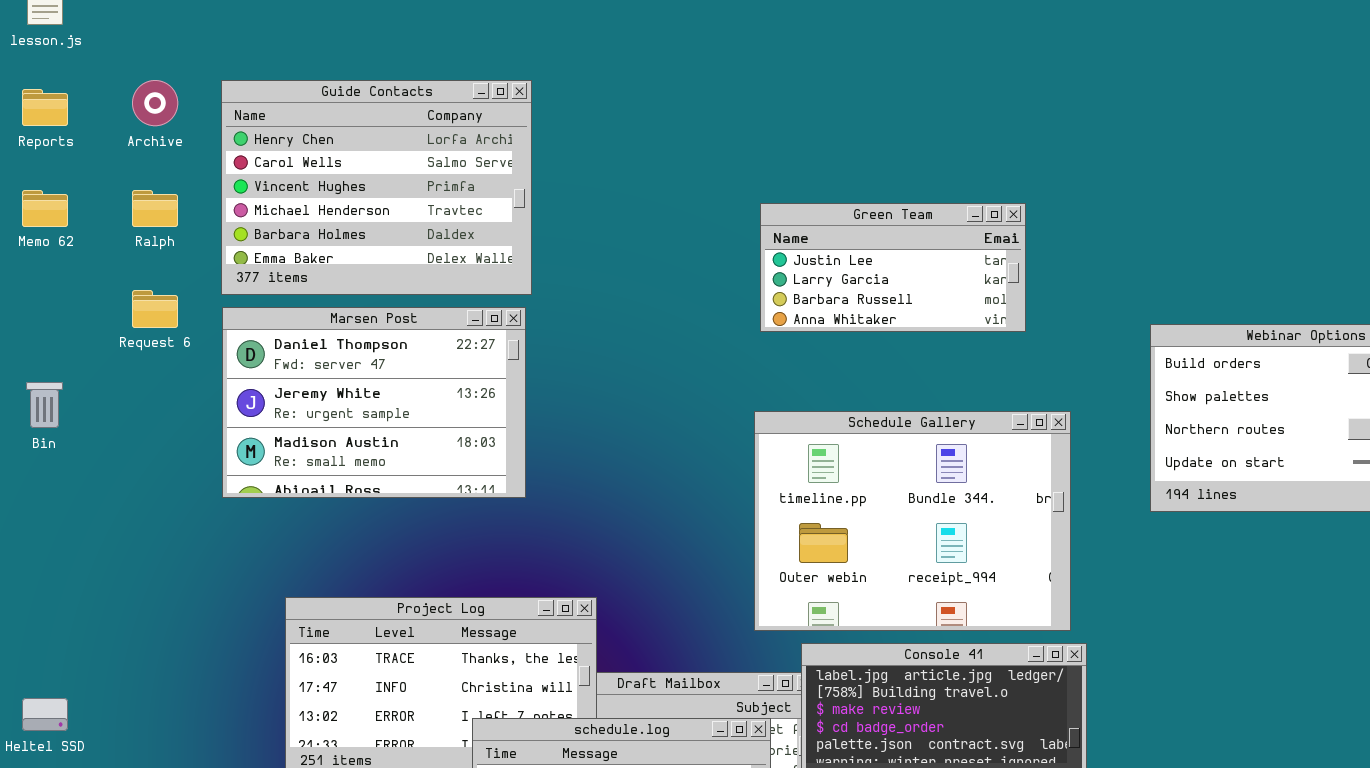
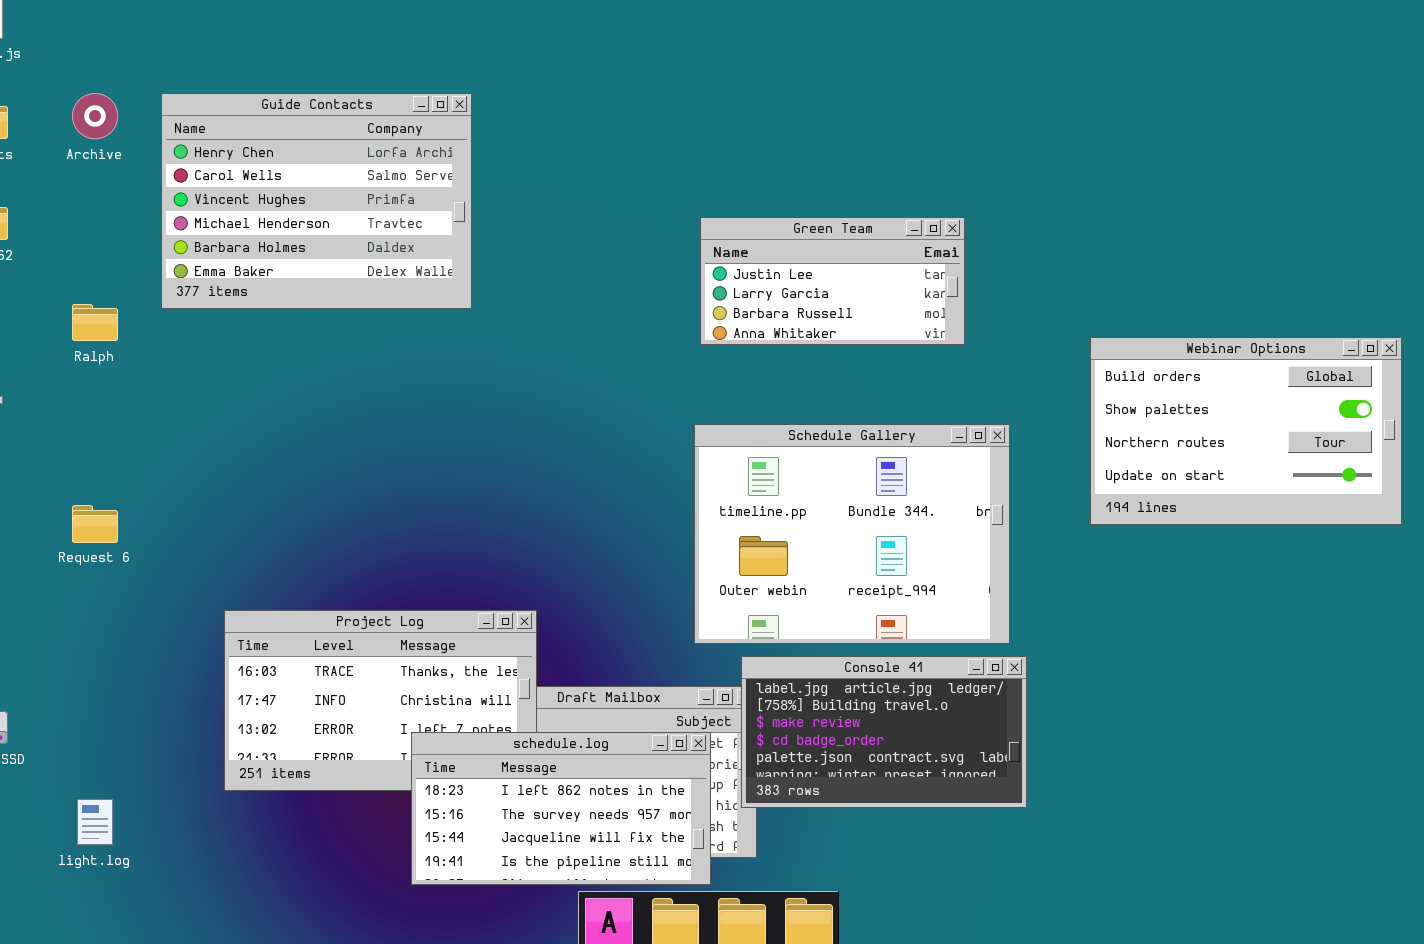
Ralph: [132,190,178,227] -> [72,304,118,341], moved
Request 6: [132,290,178,328] -> [72,505,118,543], moved
Marsen Post: [222,307,526,498] -> none, closed

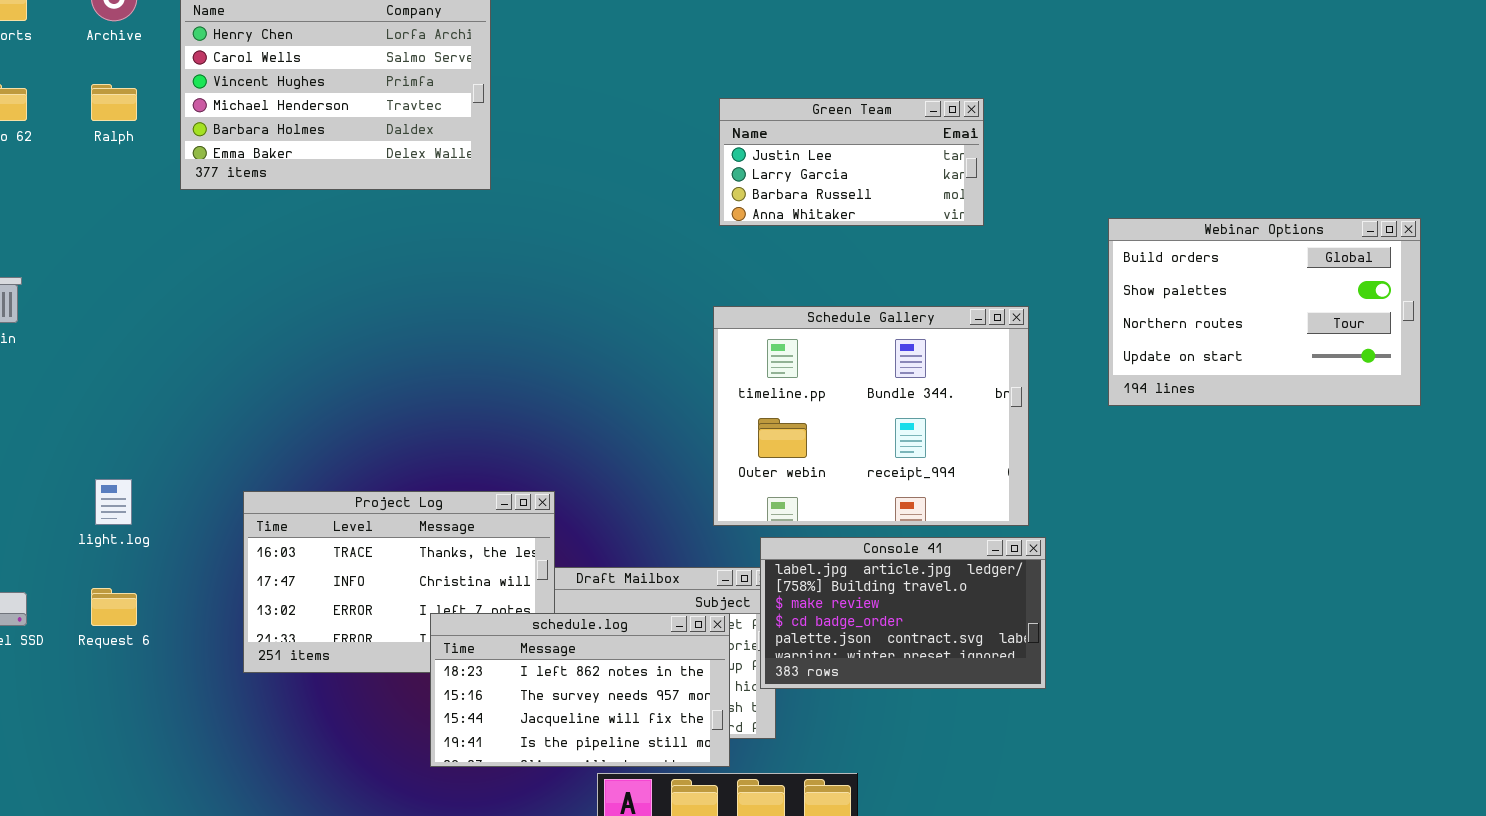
Ralph: [72,304,118,341] -> [91,84,137,121], moved
Request 6: [72,505,118,543] -> [91,588,137,626], moved
light.log: [77,799,113,845] -> [95,479,132,525], moved

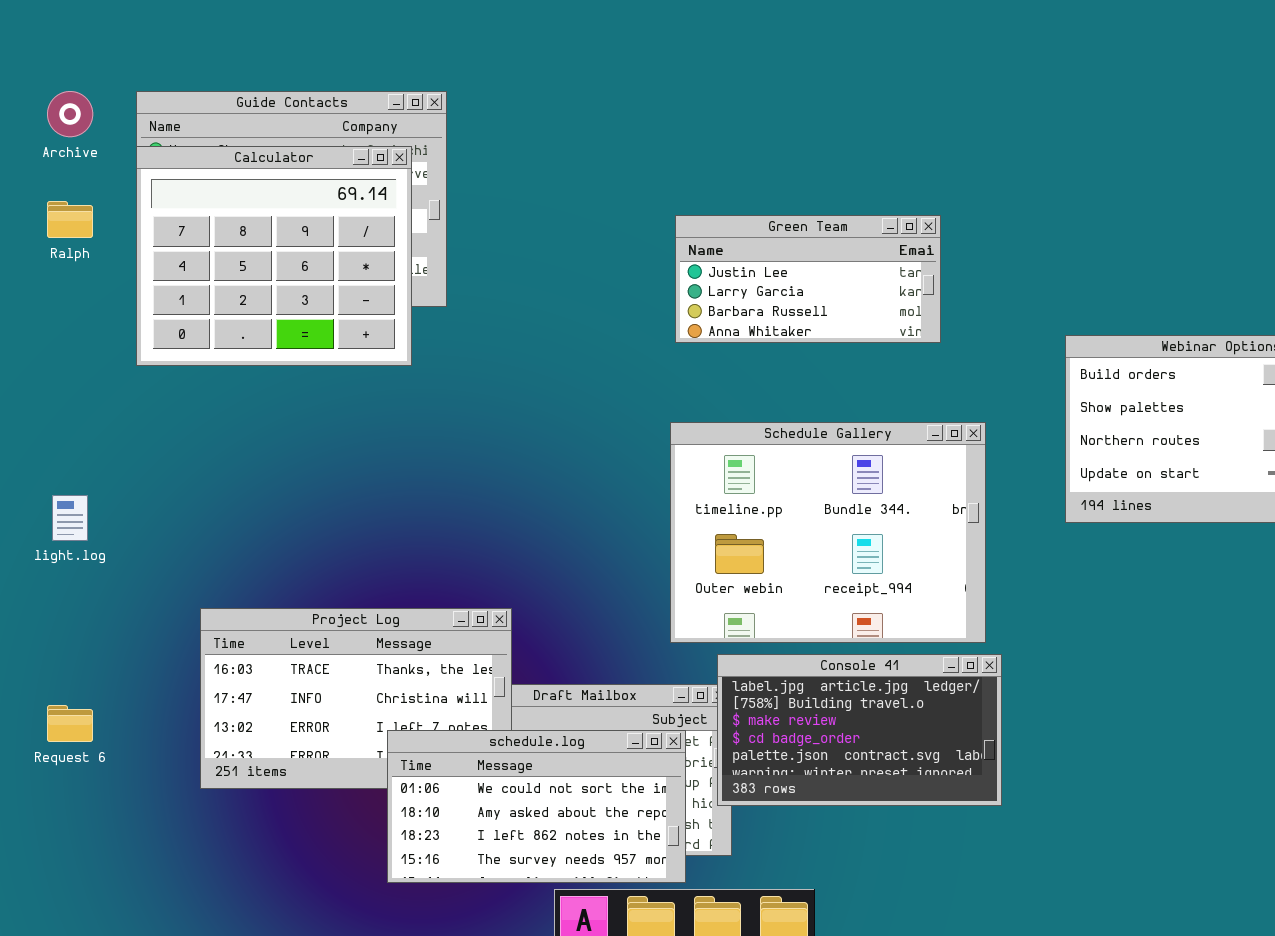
Calculator: none -> [136,146,412,366], opened
light.log: [95,479,132,525] -> [52,495,88,541], moved
schedule.log: [430,613,730,767] -> [387,730,686,883], scrolled up 2 rows

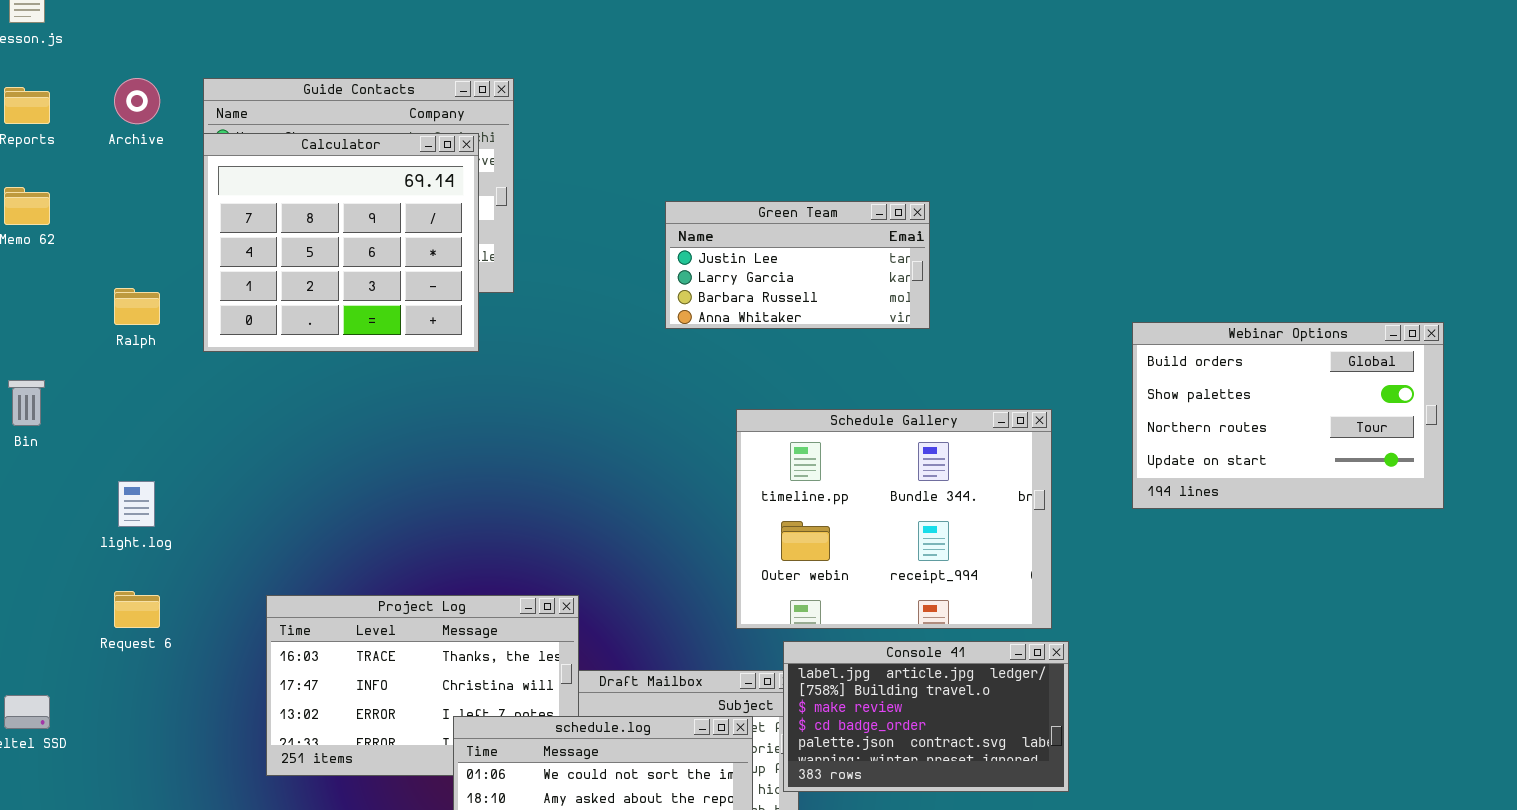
Ralph: [47,201,93,238] -> [114,288,160,325], moved
Green Team: [675,215,941,343] -> [665,201,930,329], moved
Request 6: [47,705,93,742] -> [114,591,160,628], moved

